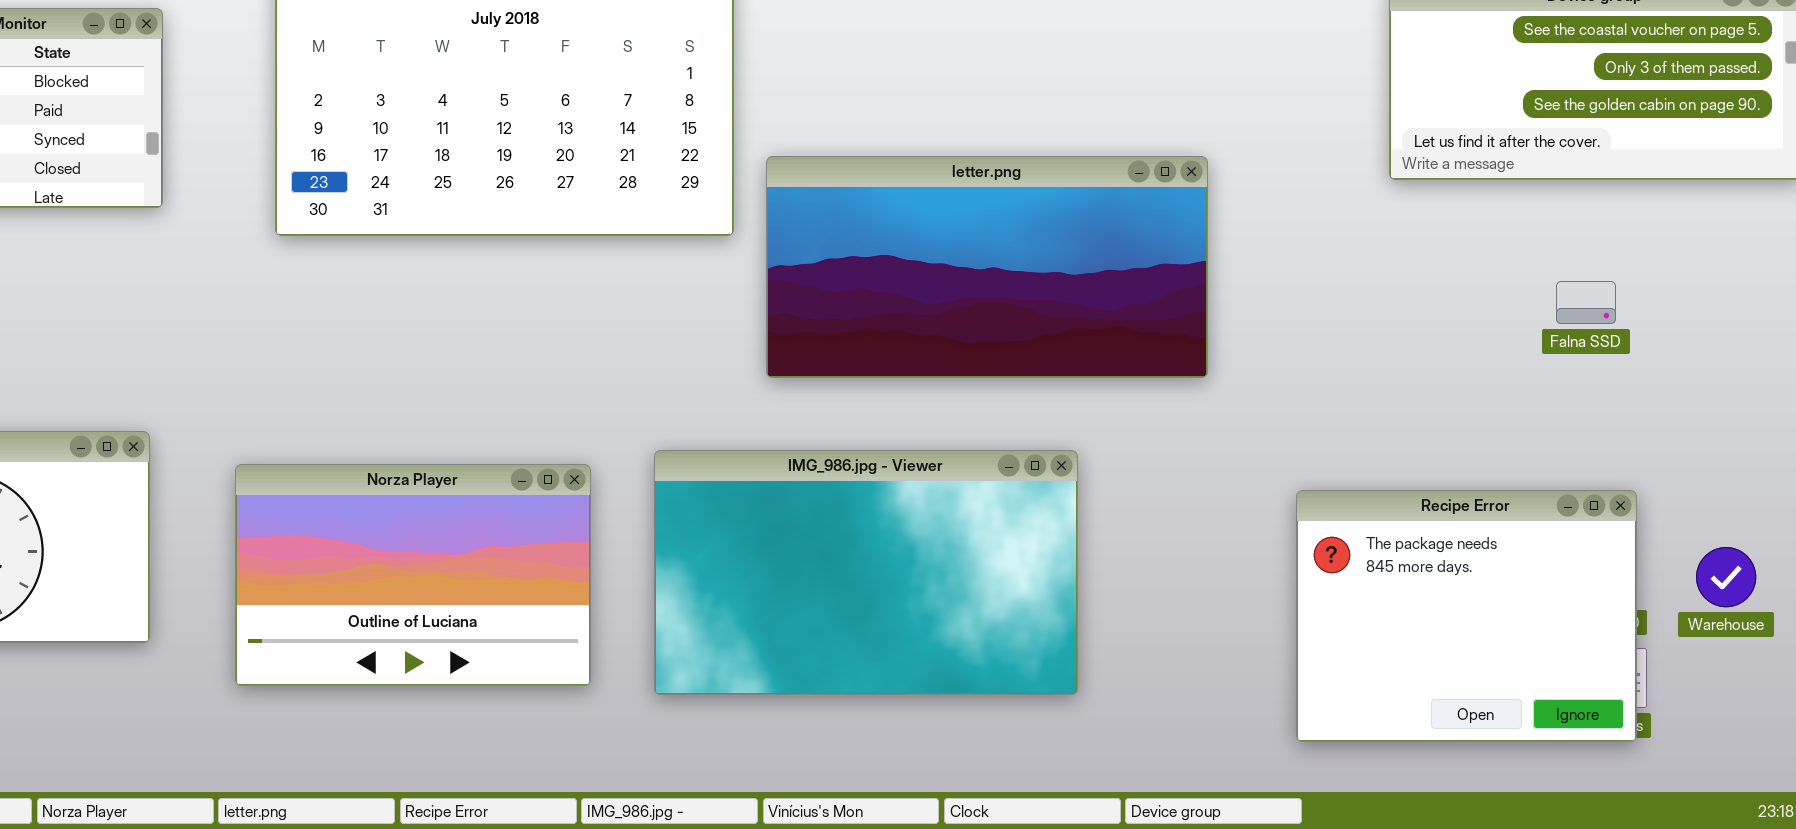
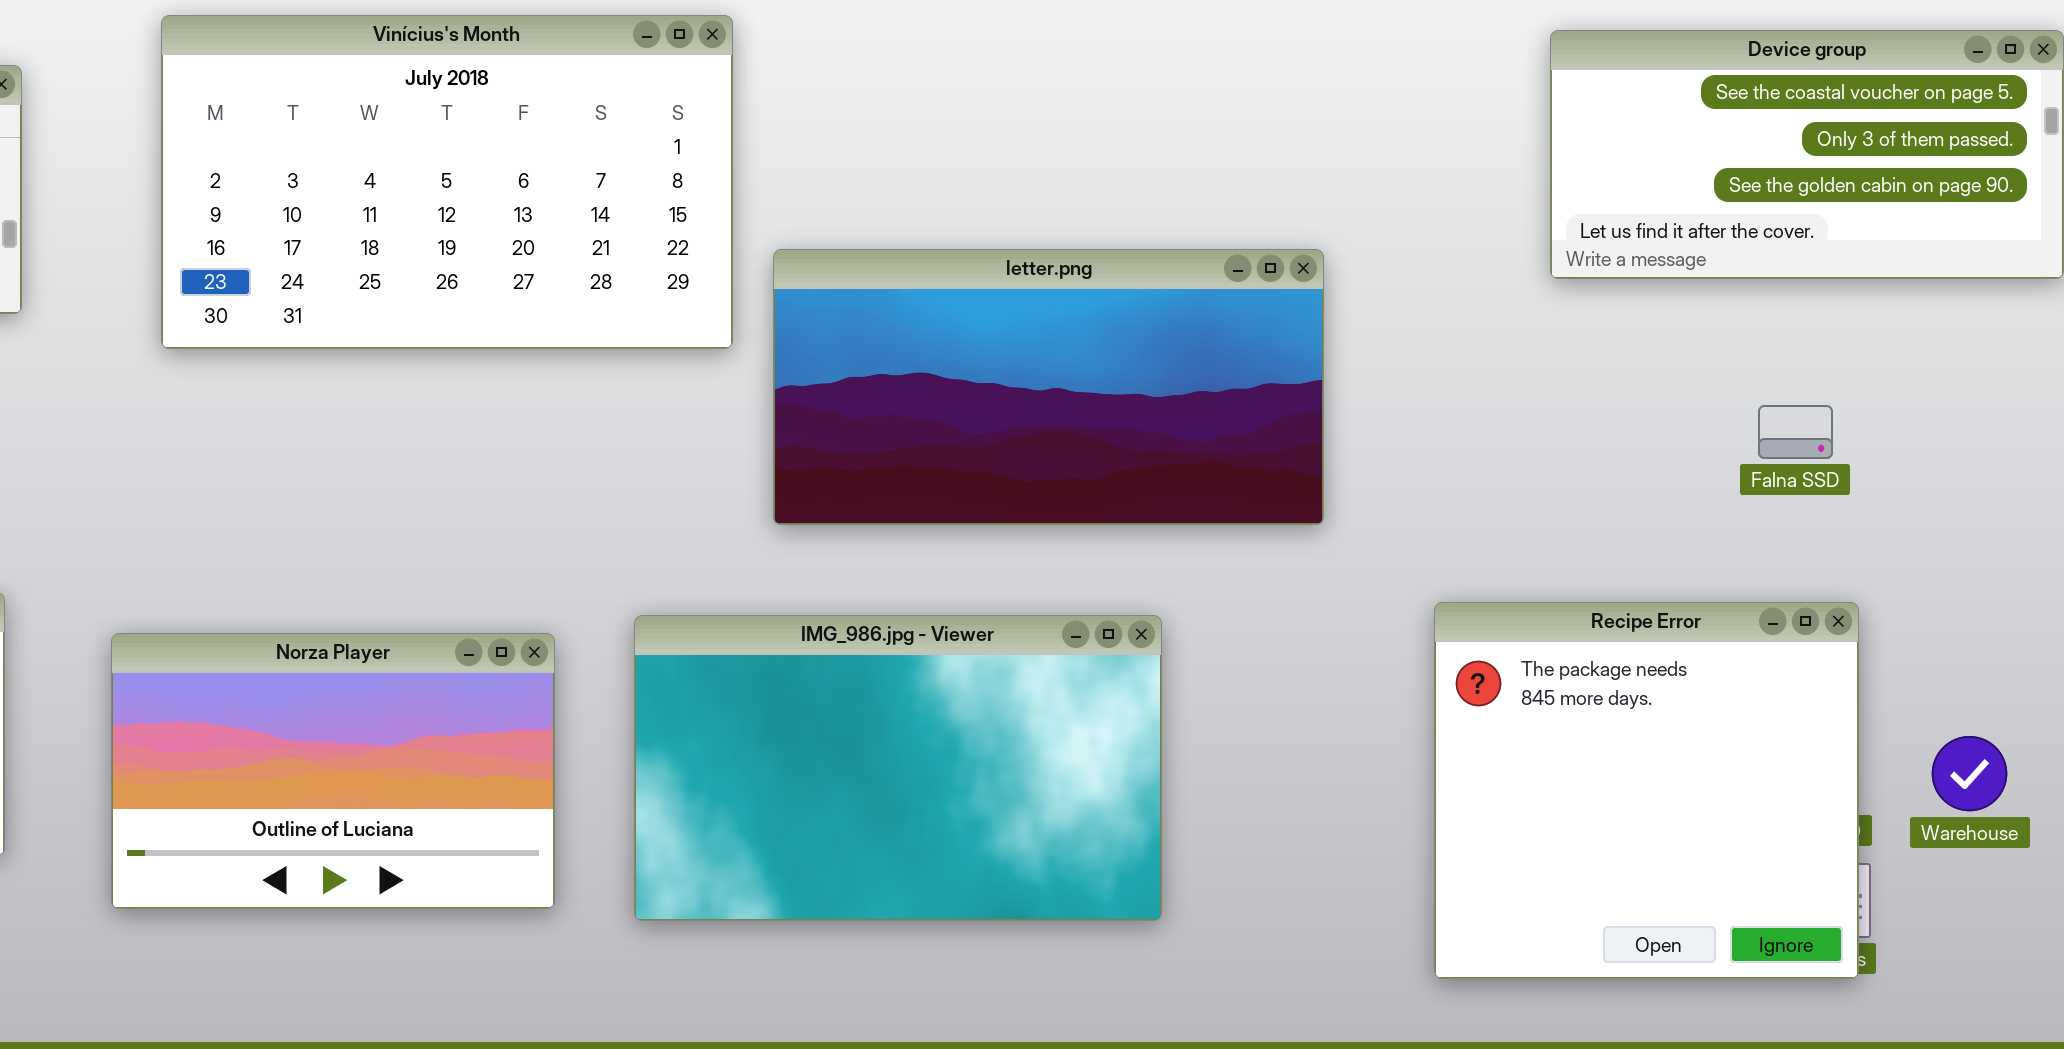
Recipe Error: [1296,490,1637,742] -> [1434,602,1859,979], resized

